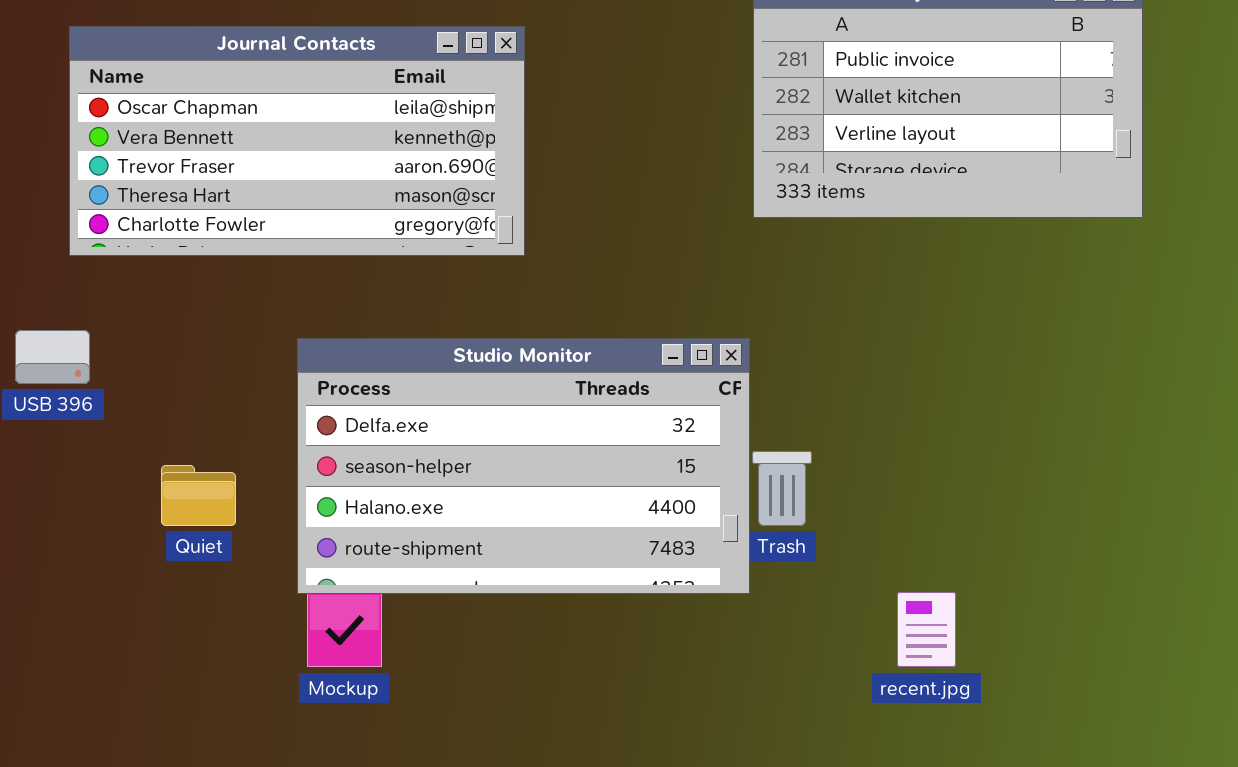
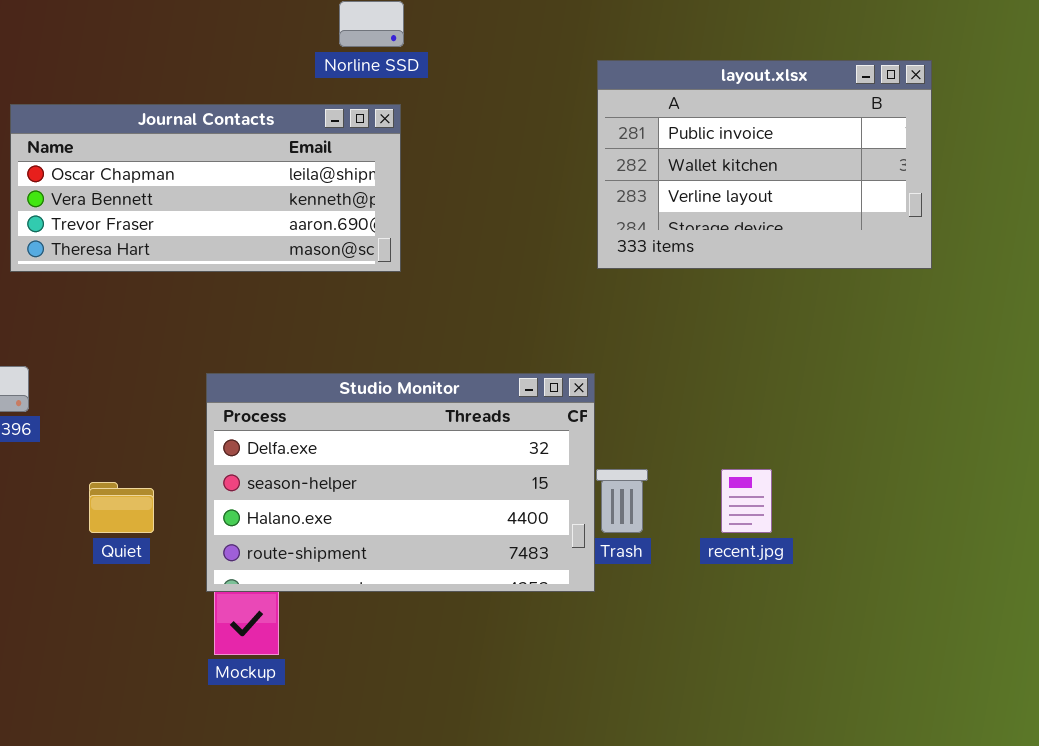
Journal Contacts: [69,26,525,256] -> [10,104,401,272], resized
recent.jpg: [897,592,956,667] -> [721,469,772,533], moved

